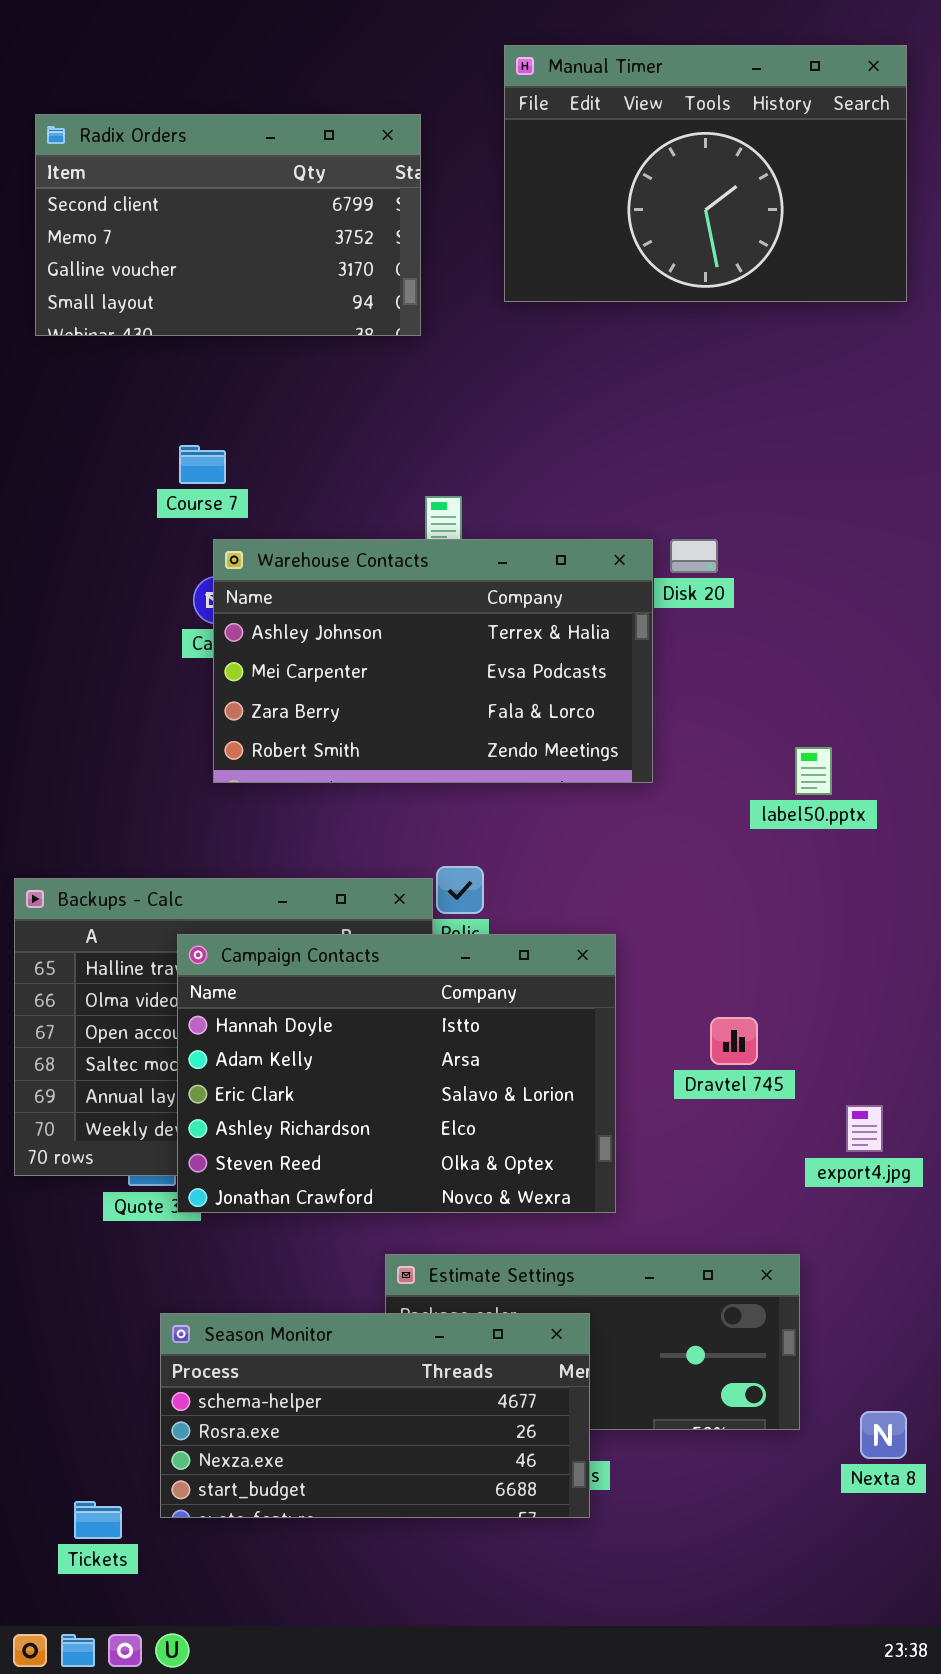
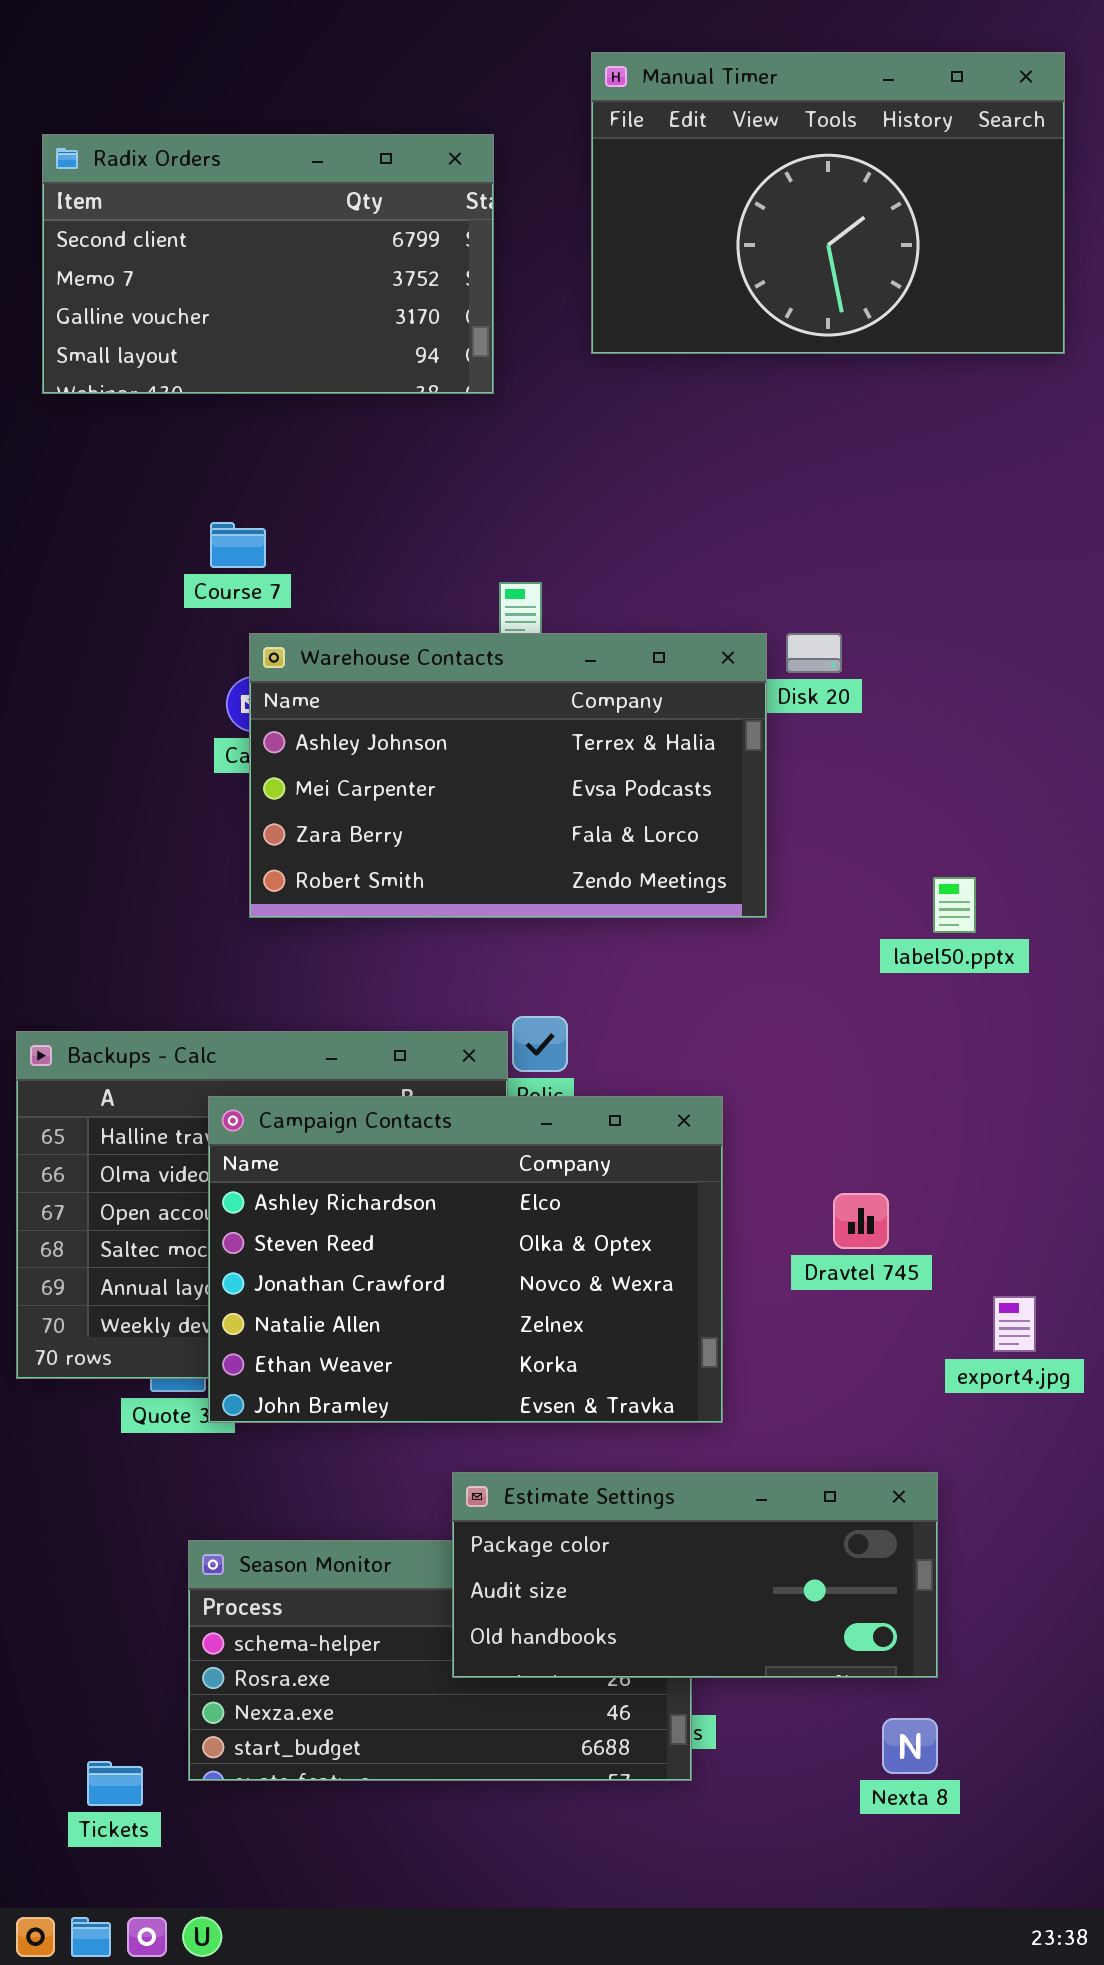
Campaign Contacts: [177,934,616,1213] -> [208,1096,723,1423], scrolled down 3 rows
Estimate Settings: [385,1254,800,1430] -> [452,1472,938,1678], raised
Nexta 8: [860,1411,907,1459] -> [882,1718,938,1774], moved

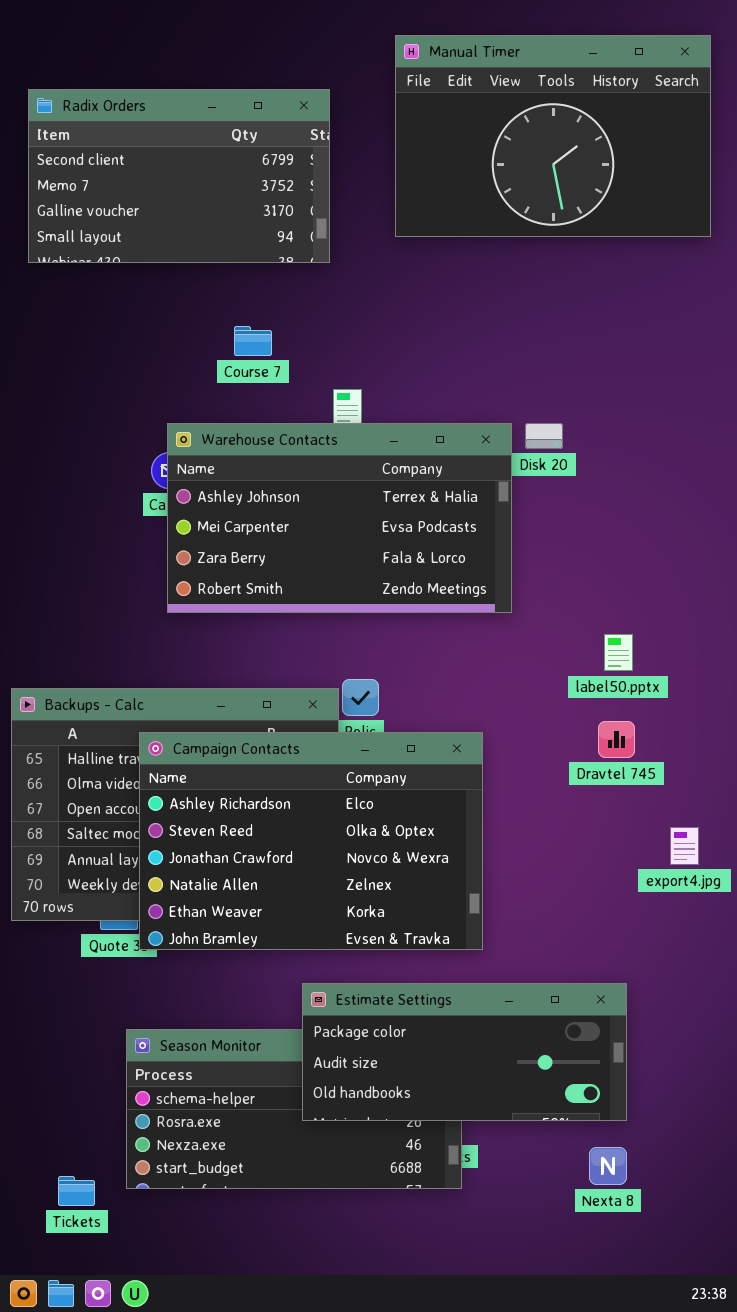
Course 7: [210,522,266,568] -> [234,326,272,356], moved
label50.pptx: [933,877,976,933] -> [604,634,633,671], moved
Dravtel 745: [833,1193,889,1249] -> [598,721,635,758], moved
export4.jpg: [993,1296,1036,1352] -> [670,827,699,865], moved

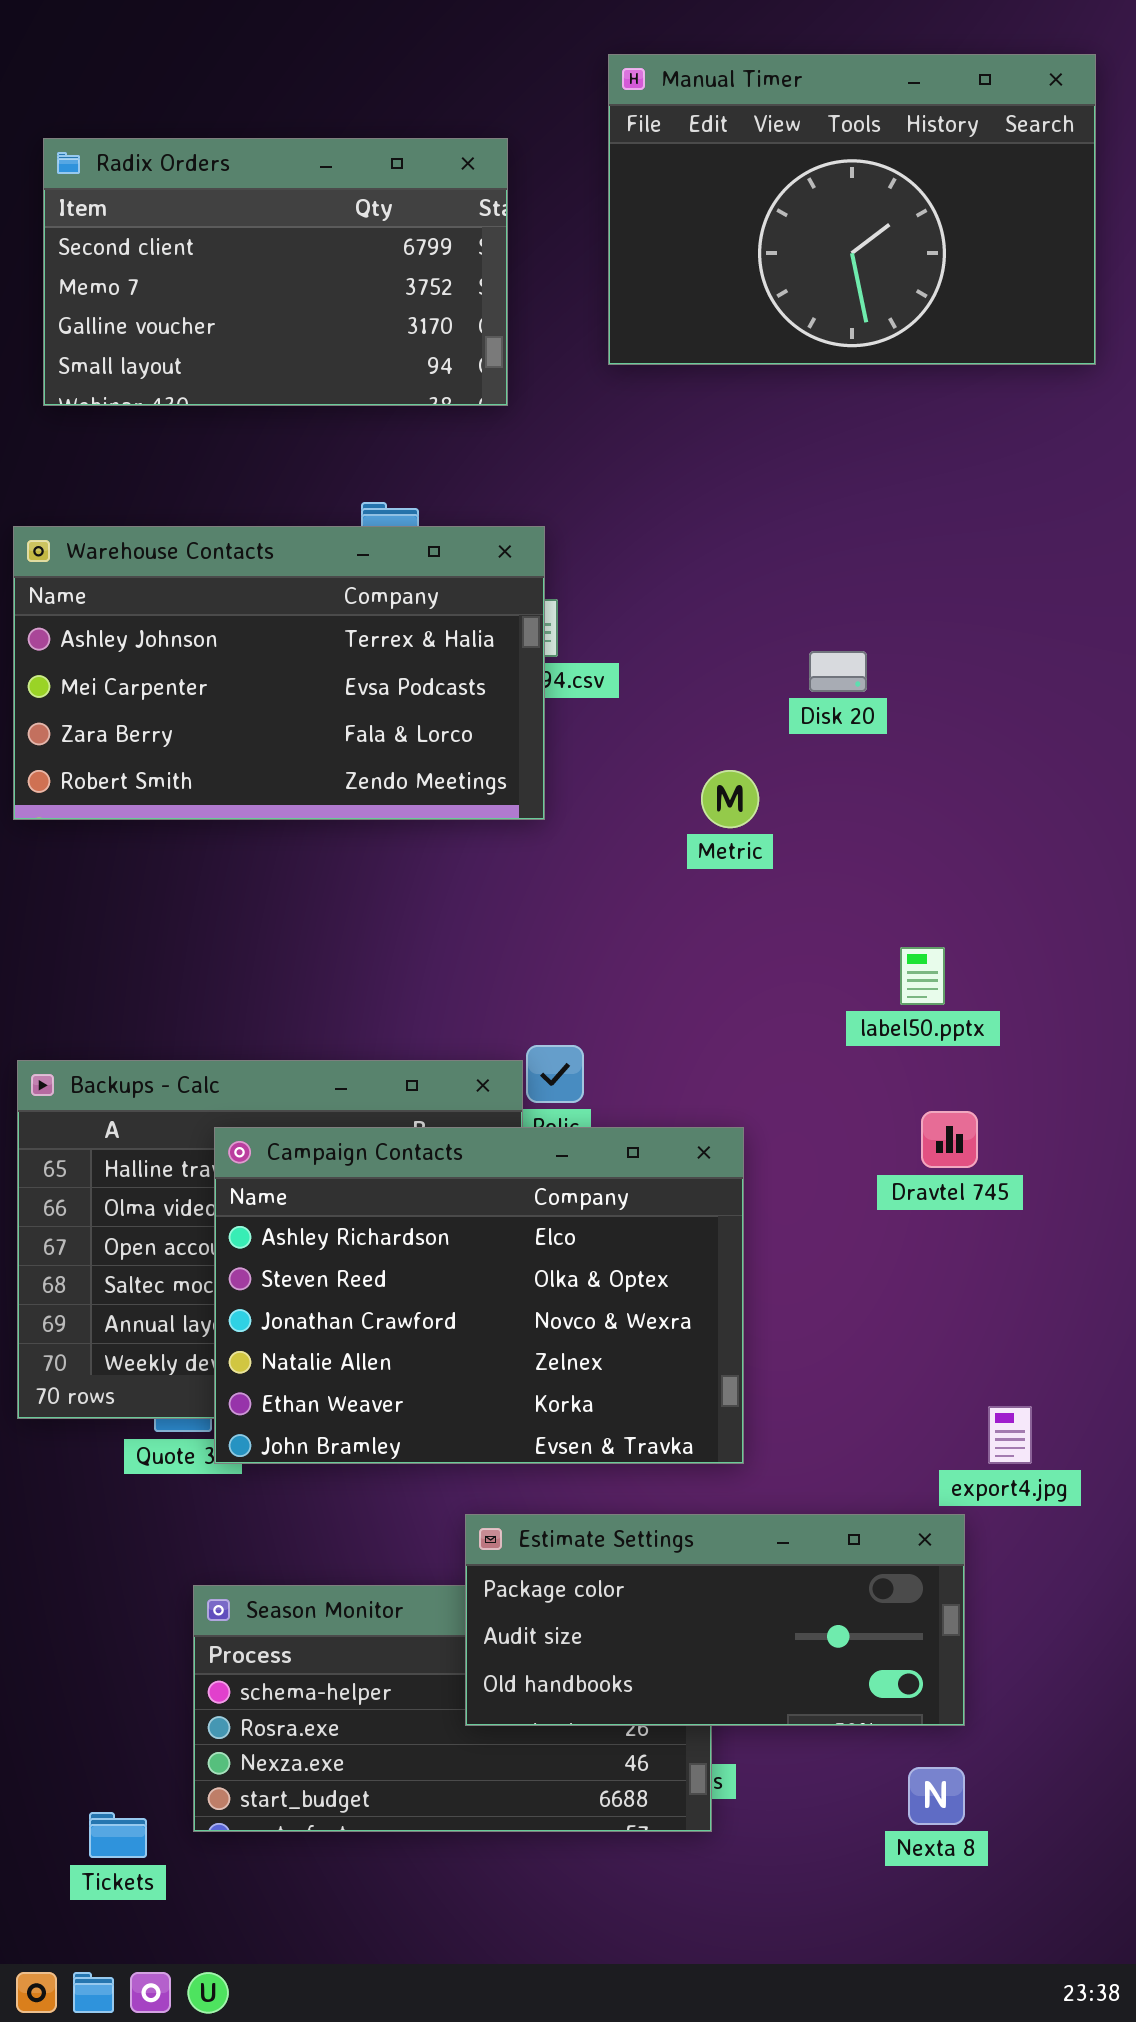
Warehouse Contacts: [167,423,512,613] -> [13,526,545,820], moved
label50.pptx: [604,634,633,671] -> [900,947,945,1005], moved
export4.jpg: [670,827,699,865] -> [988,1406,1032,1464], moved

